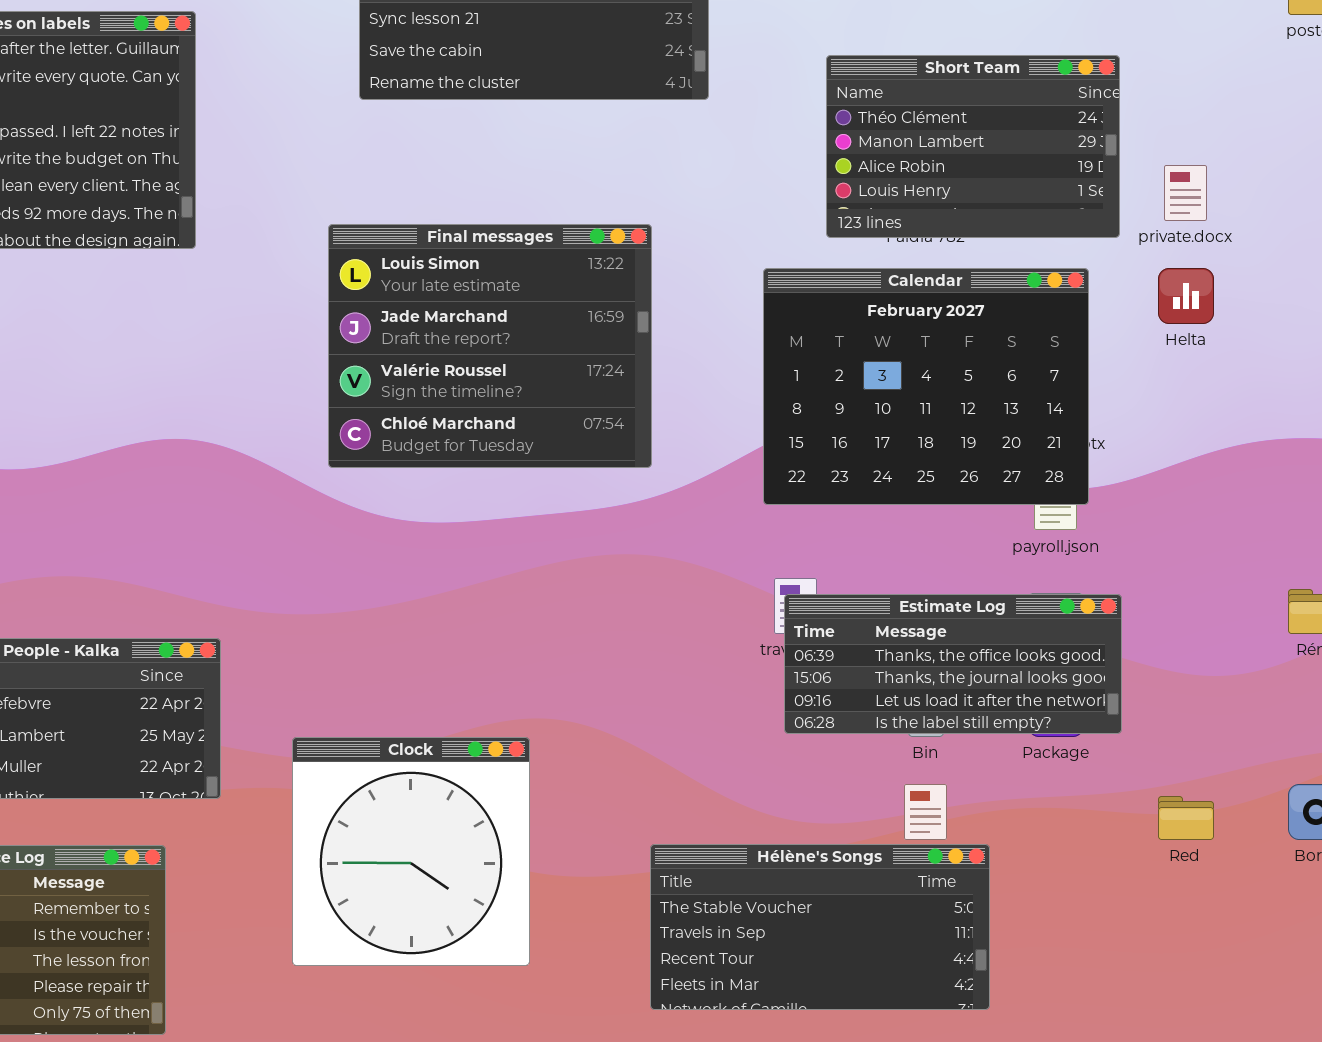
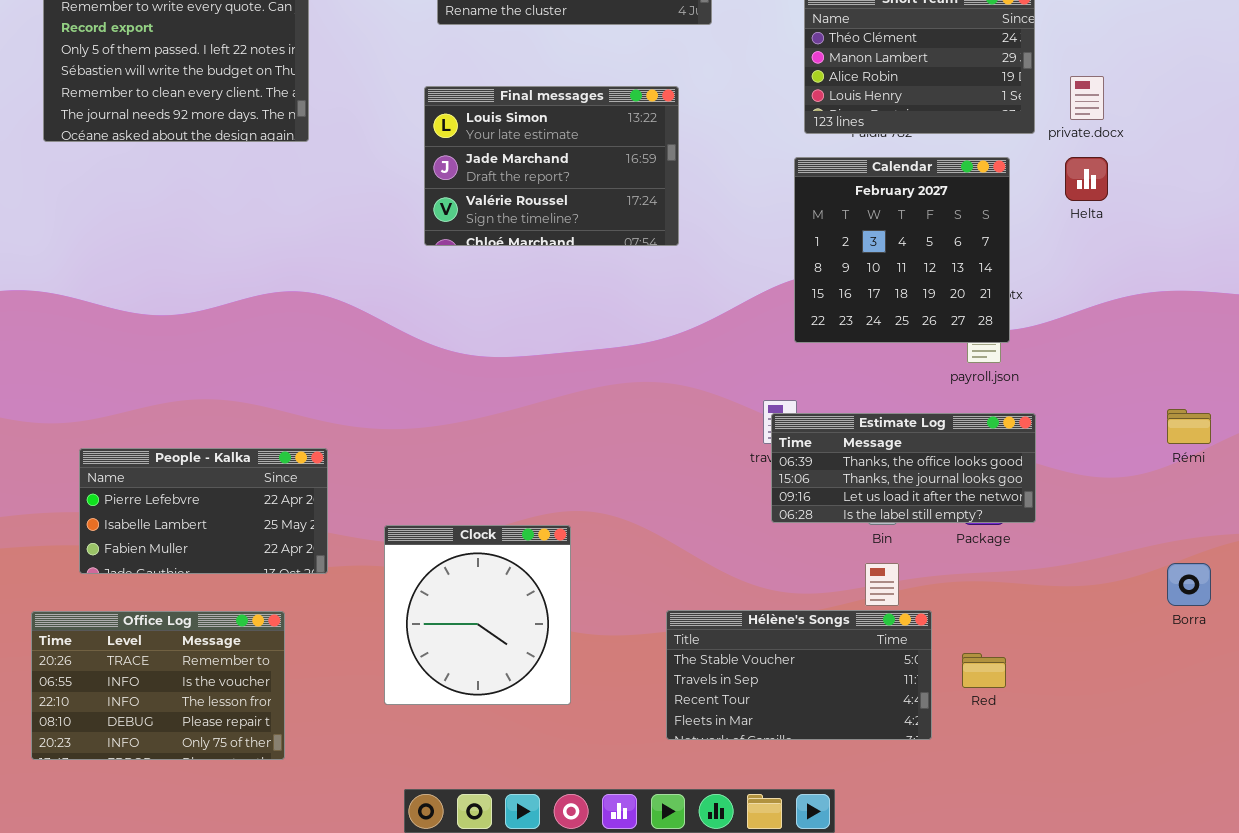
Final messages: [328,224,652,468] -> [424,86,679,246], moved, resized
Calendar: [763,268,1089,505] -> [794,157,1010,343], resized
Red: [1158,796,1214,840] -> [962,653,1006,688], moved

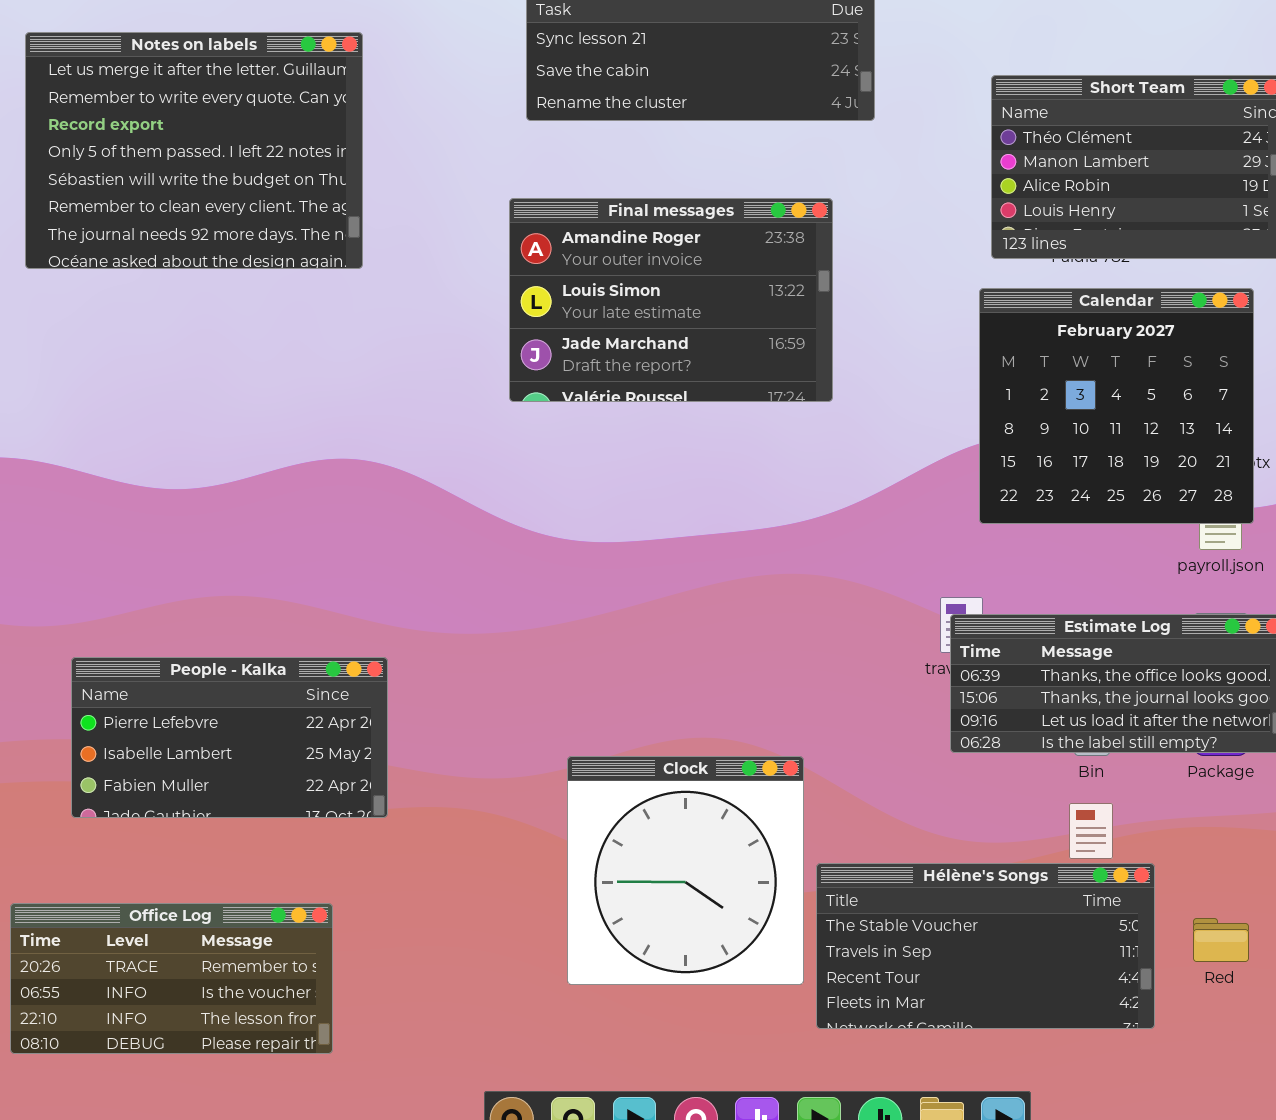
Final messages: [424,86,679,246] -> [509,198,833,402], scrolled up 1 row
Clock: [384,525,571,705] -> [567,756,804,985], moved
Office Log: [31,611,285,760] -> [10,903,333,1054], resized

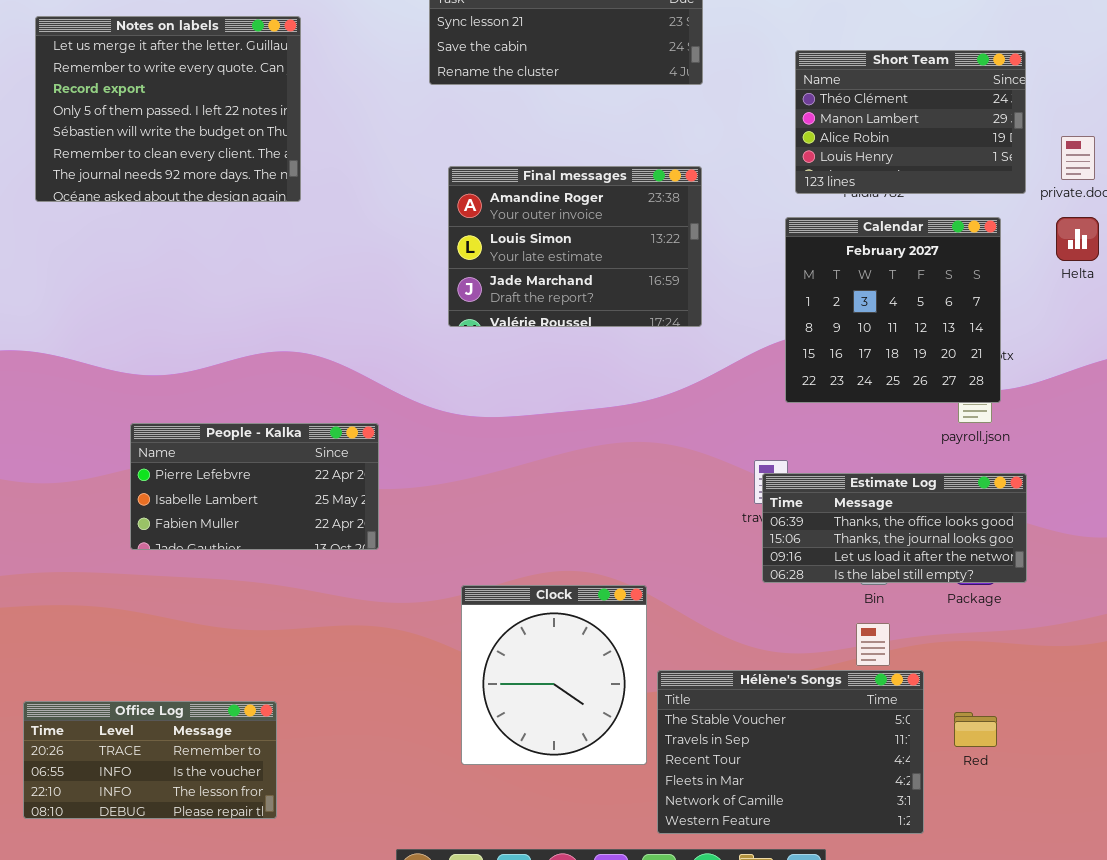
Final messages: [509,198,833,402] -> [448,166,702,327], moved
People - Kalka: [71,657,388,818] -> [130,423,379,550], moved
Hélène's Songs: [816,863,1155,1029] -> [657,670,924,834], resized

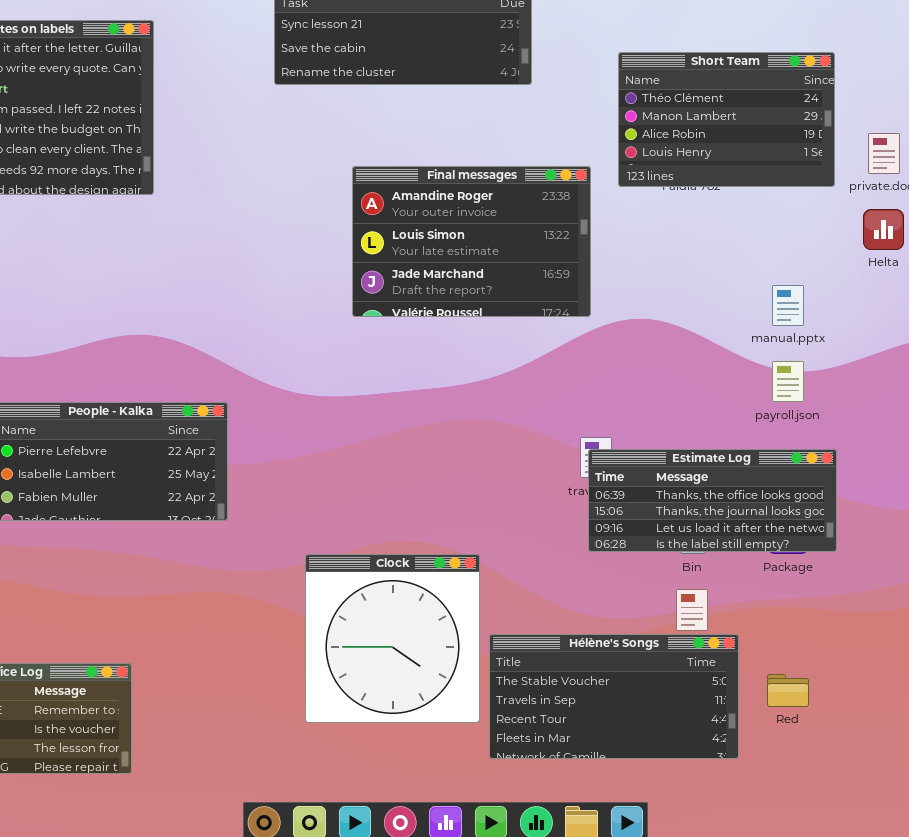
Final messages: [448,166,702,327] -> [352,166,591,317], moved
Calendar: [785,217,1001,403] -> none, closed
Hélène's Songs: [657,670,924,834] -> [489,634,739,759], resized

